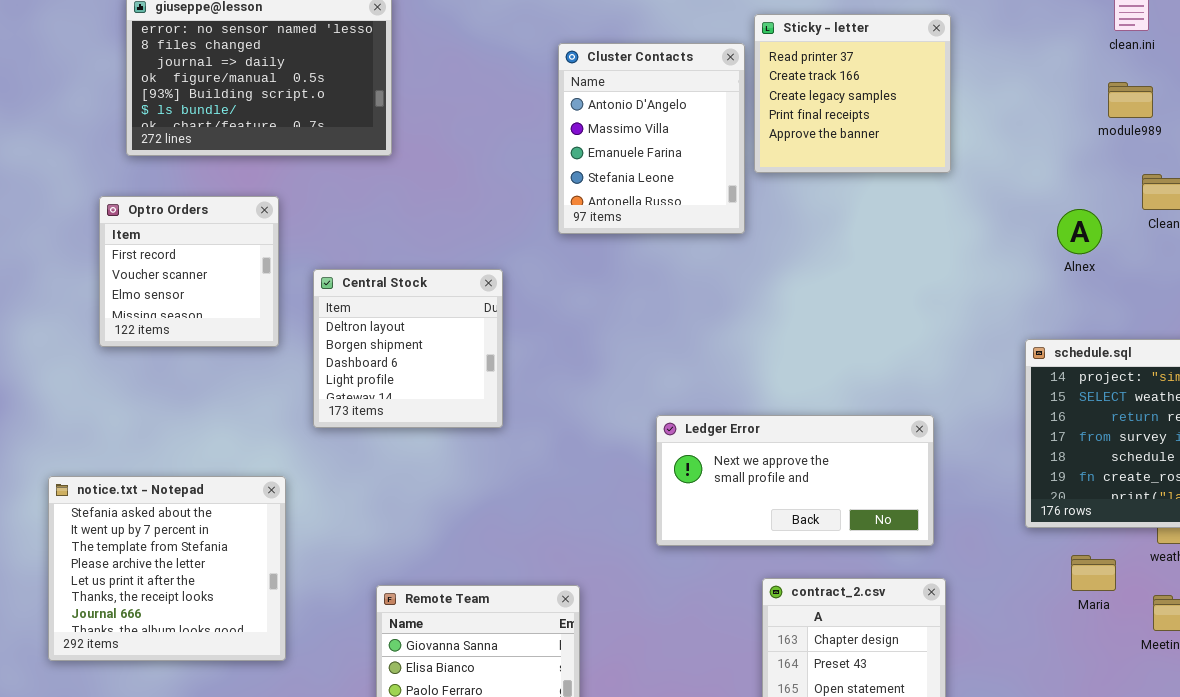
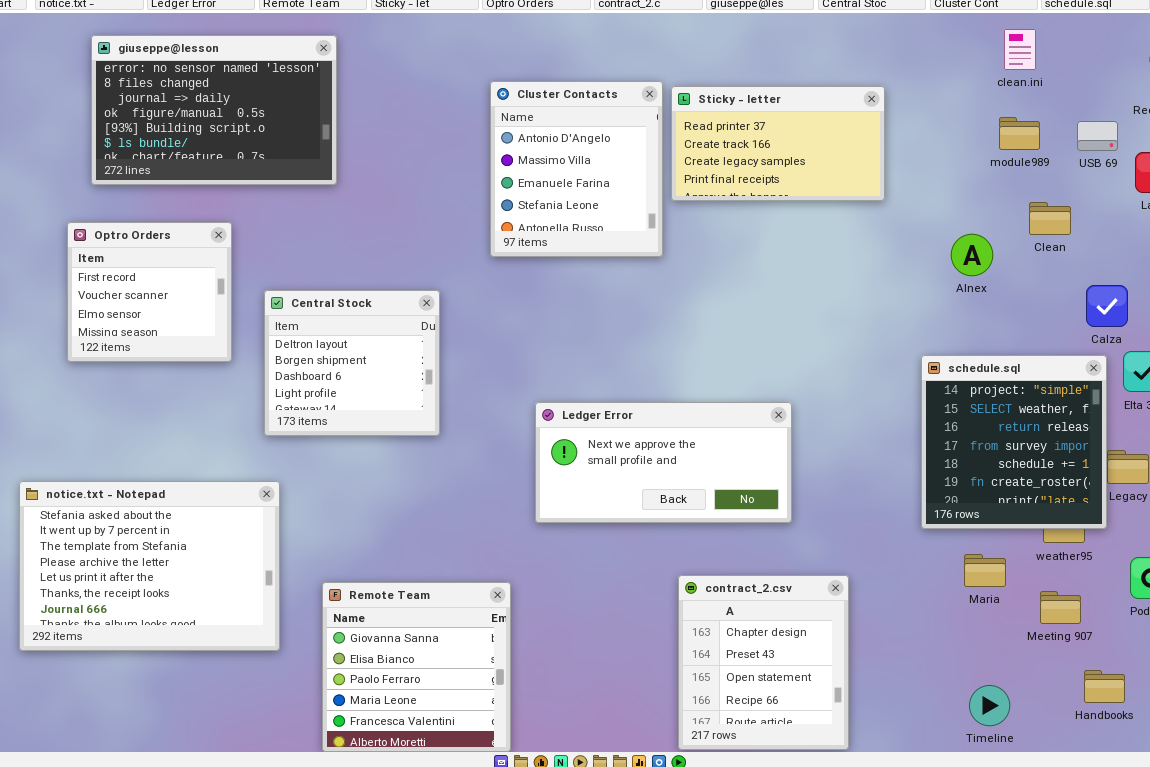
Sticky - letter: [754,14,951,173] -> [671,86,885,201], resized
Ledger Error: [656,415,934,546] -> [535,402,792,523], moved
notice.txt - Notepad: [48,476,286,661] -> [19,481,280,651], resized

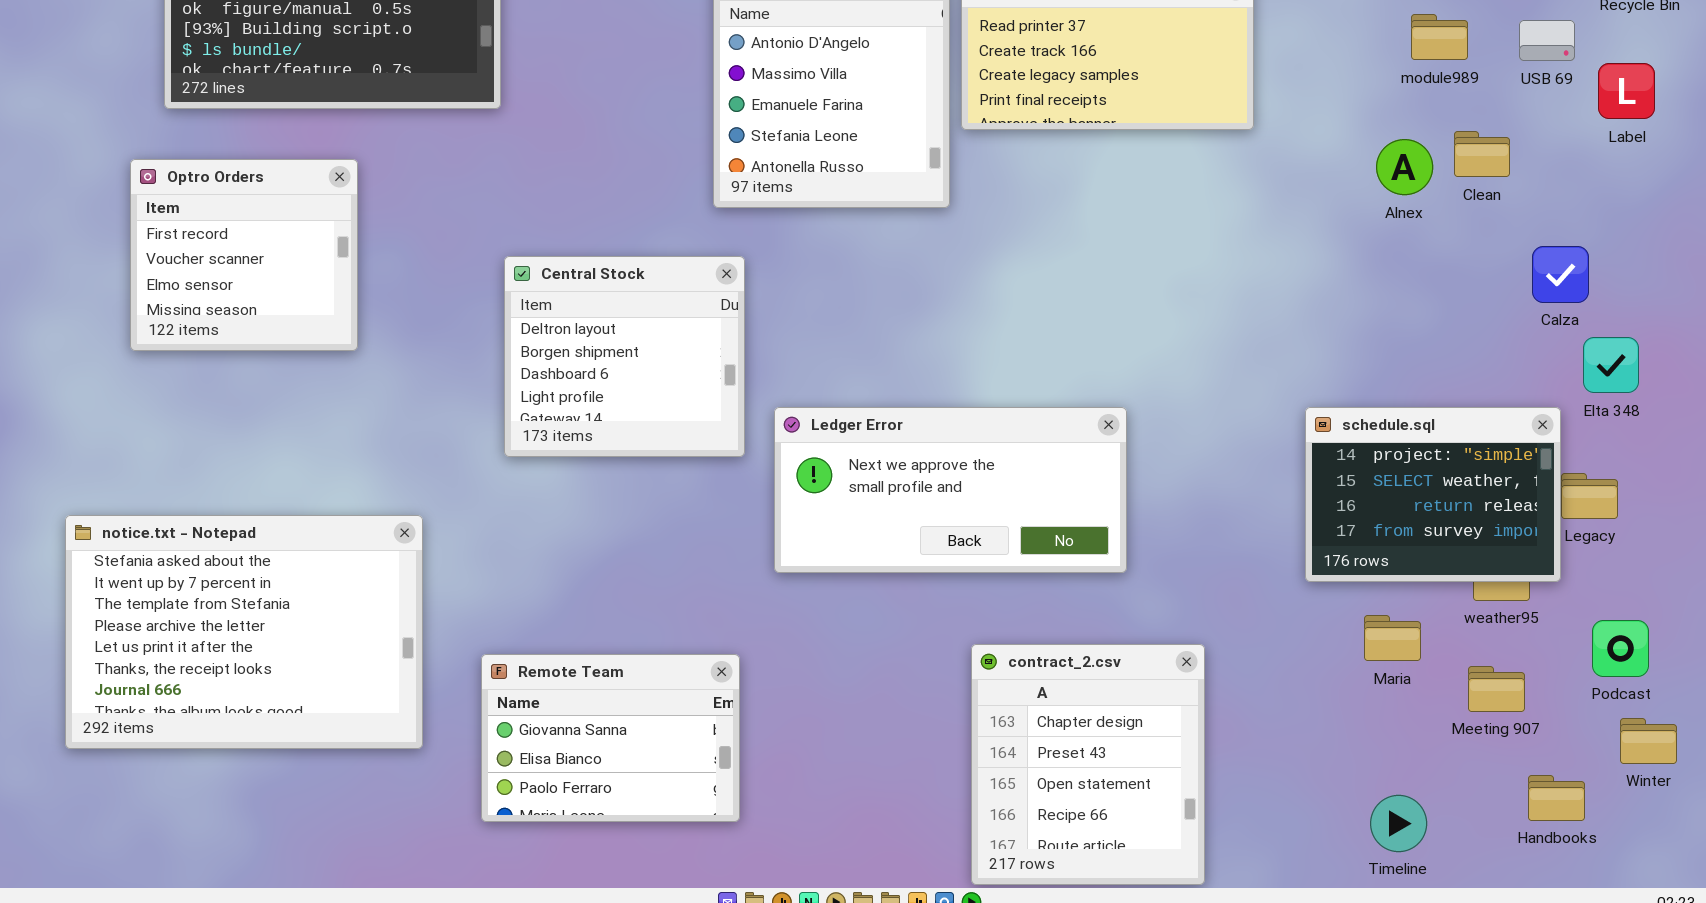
Alnex: [951,234,993,276] -> [1376,139,1433,195], moved
Central Stock: [264,290,440,436] -> [504,256,745,457], moved
schedule.sql: [921,355,1107,529] -> [1305,407,1561,582], resized
Remote Team: [322,582,511,752] -> [481,654,740,822], resized

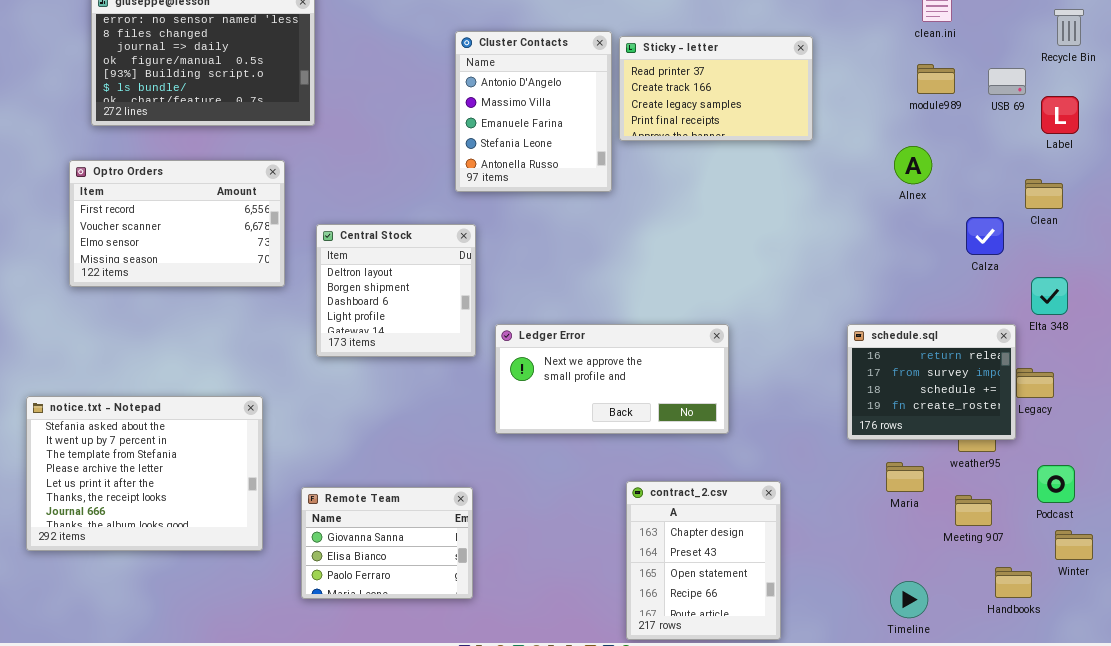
Clean: [1454,131,1510,177] -> [1025,179,1063,209], moved
Optro Orders: [130,159,358,351] -> [69,160,285,287], resized
Calza: [1532,246,1589,303] -> [966,217,1004,255], moved
schedule.sql: [1305,407,1561,582] -> [847,324,1016,440], scrolled down 2 rows

